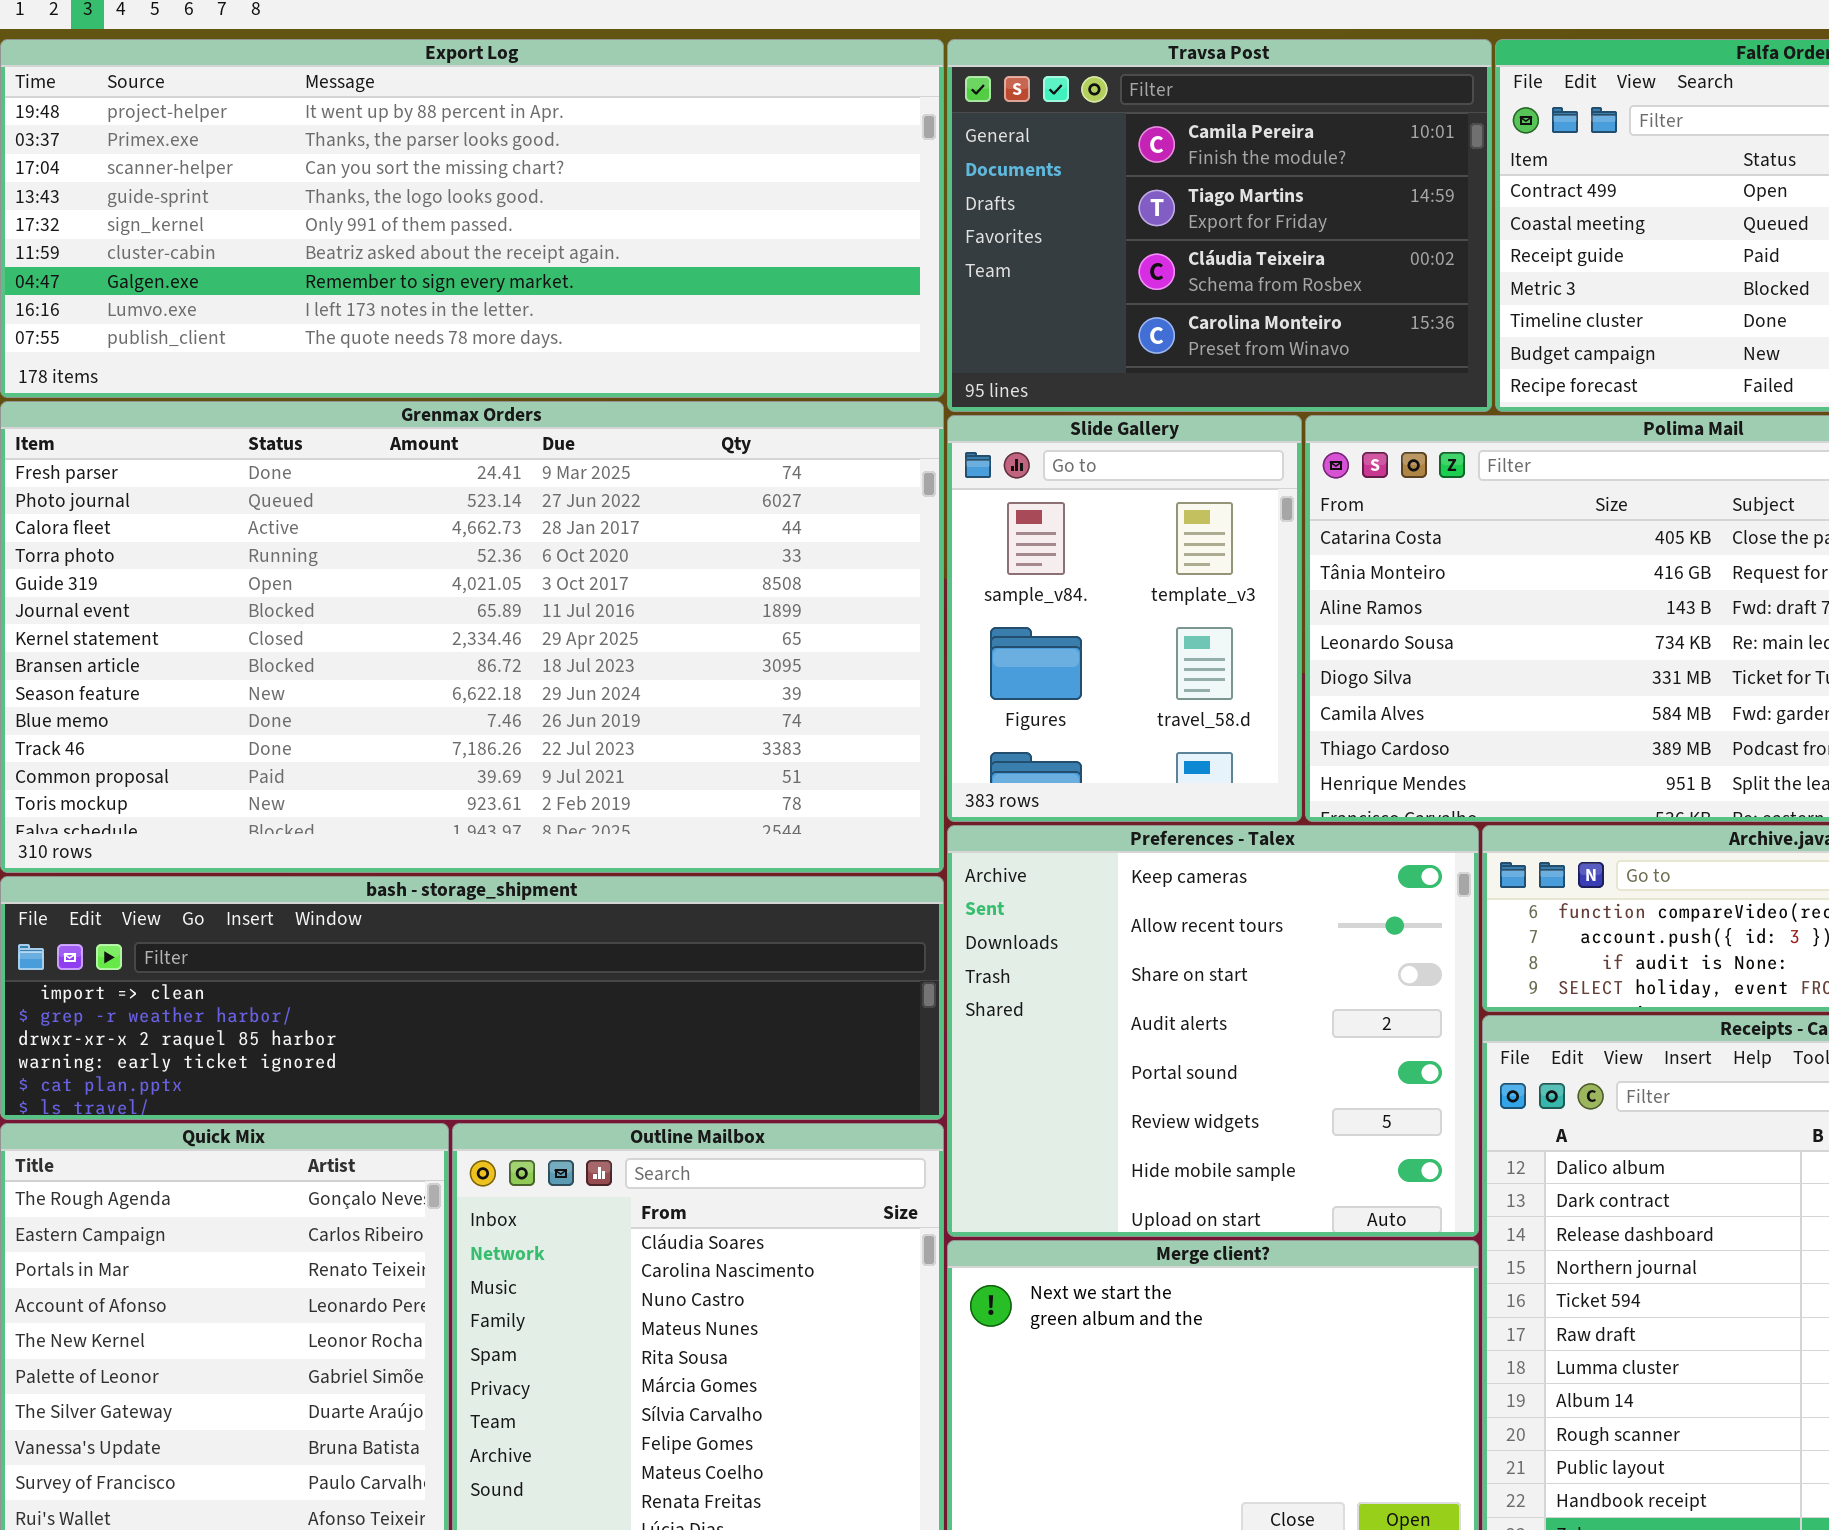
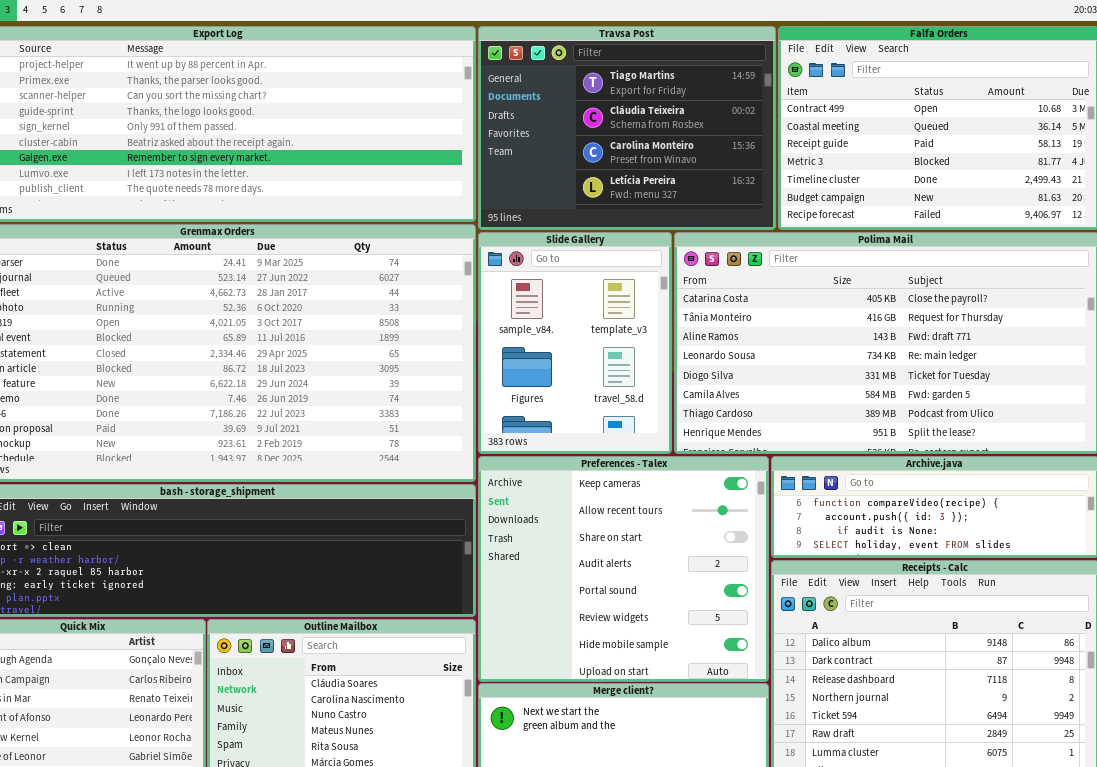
Travsa Post: [947,39,1492,412] -> [478,26,776,230], scrolled down 1 row

